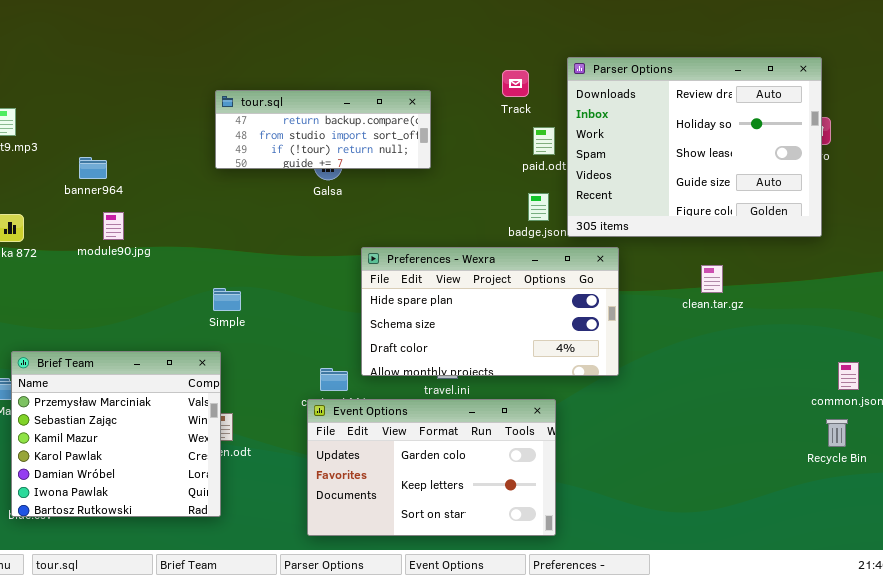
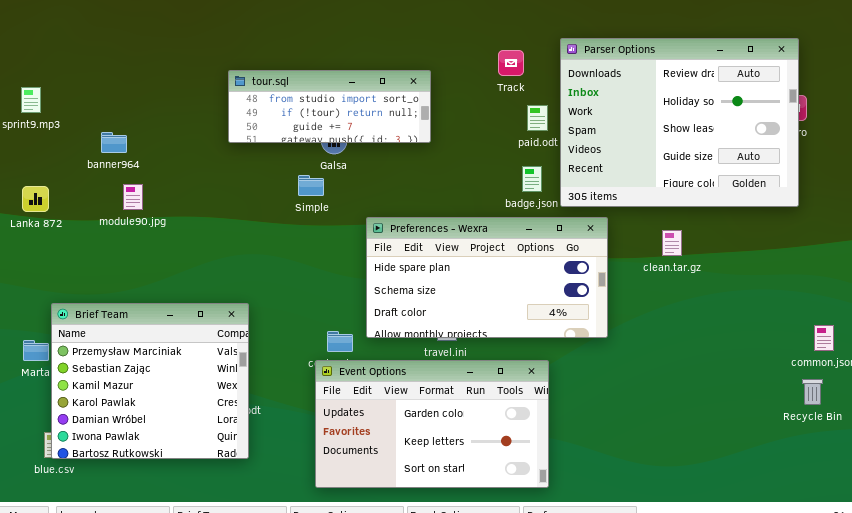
tour.sql: [215,90,431,169] -> [228,70,431,143], scrolled down 1 row
clean.tar.gz: [701,265,723,293] -> [662,230,682,256], moved
Simple: [213,288,241,311] -> [298,175,324,196], moved
Brief Team: [11,351,221,517] -> [51,303,249,459], moved

